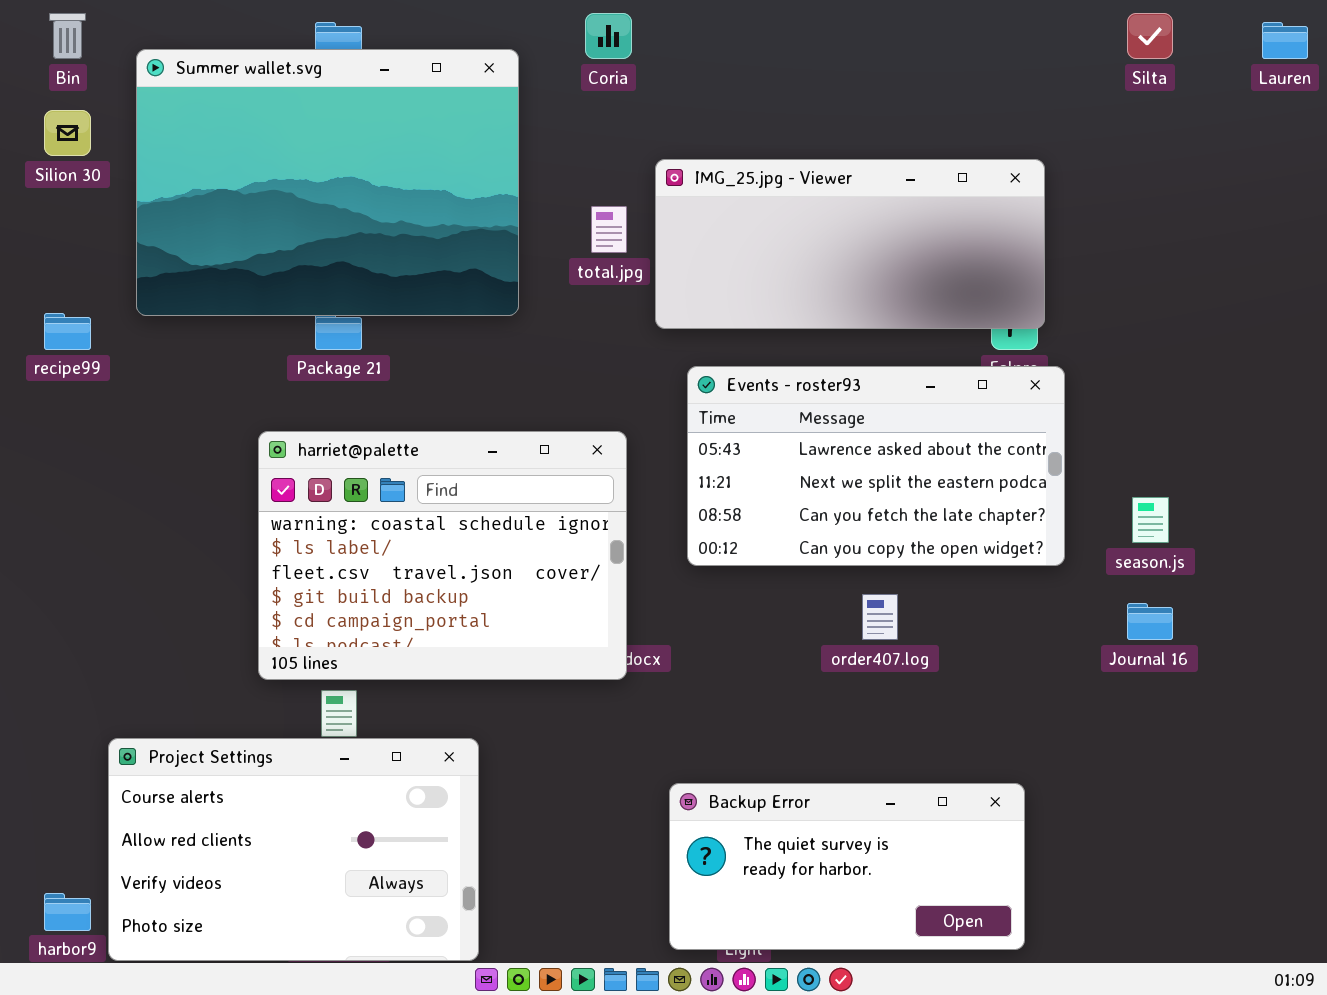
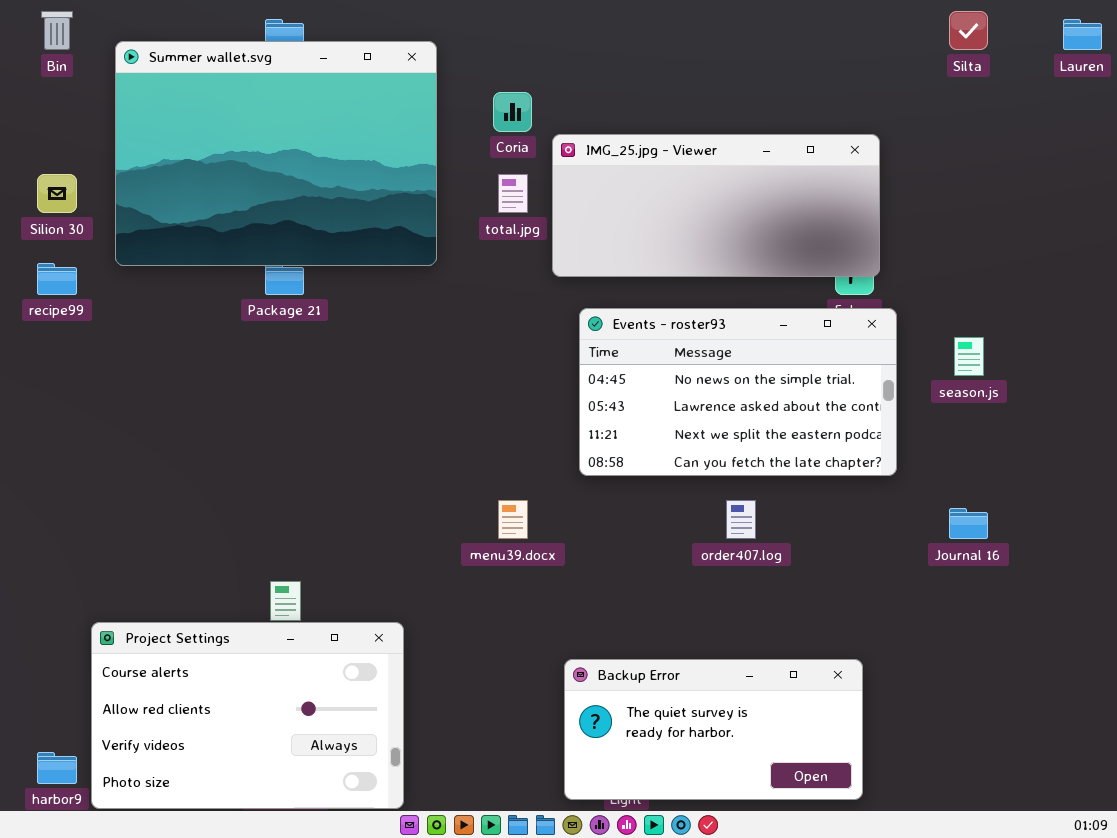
Coria: [585,13,632,59] -> [493,92,532,132], moved
Silion 30: [44,110,91,156] -> [37,174,77,213], moved
Events - roster93: [687,366,1065,566] -> [579,308,897,476], scrolled up 1 row
harriet@palette: [258,431,627,680] -> none, closed
season.js: [1132,497,1169,543] -> [954,337,984,376], moved

